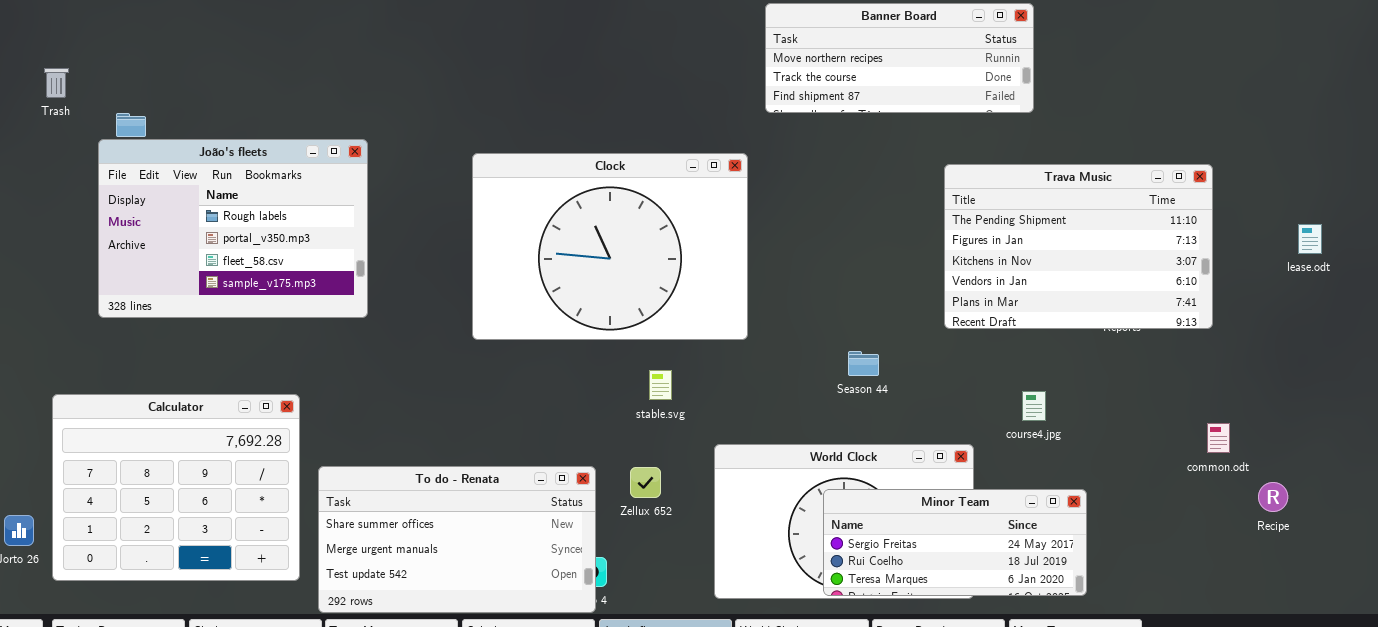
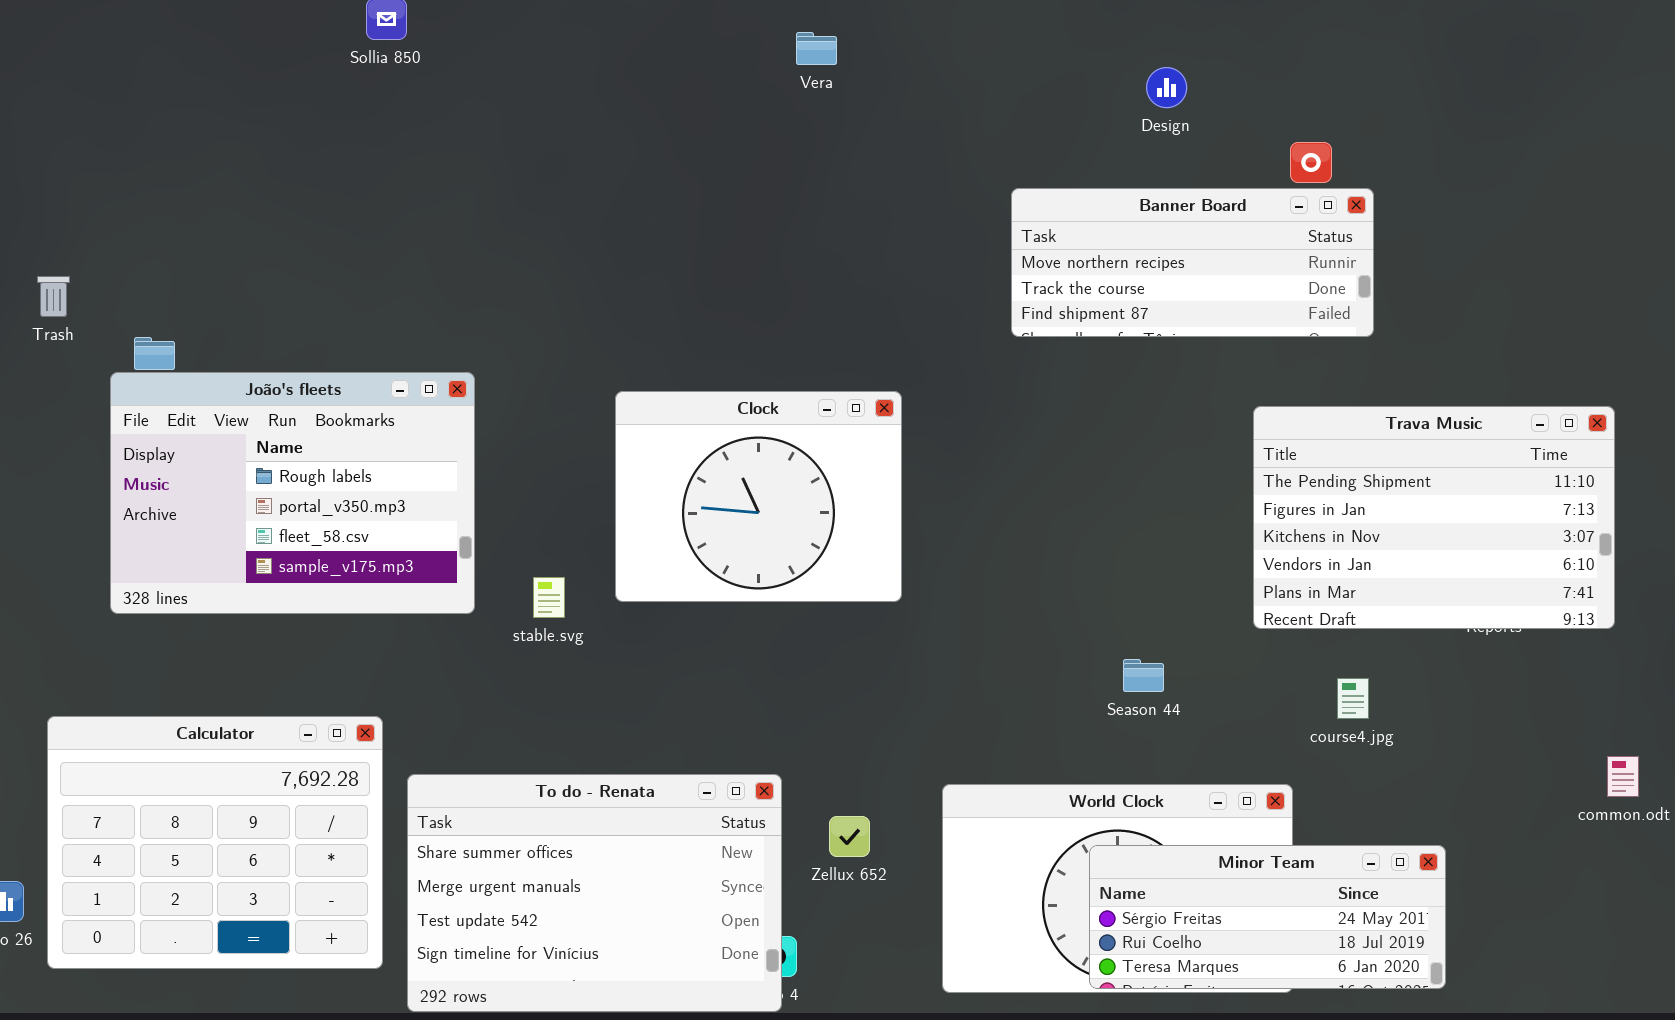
Clock: [472,153,748,340] -> [615,391,902,602], resized
stable.svg: [649,370,672,400] -> [533,577,565,618], moved
course4.jpg: [1022,391,1046,421] -> [1337,678,1369,719], moved
To do - Renata: [318,466,596,613] -> [407,774,782,1012], resized

